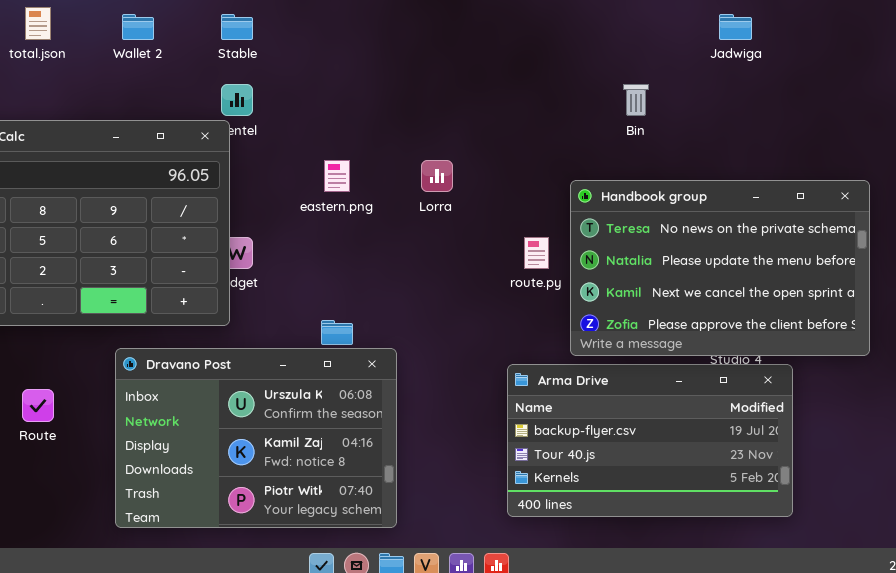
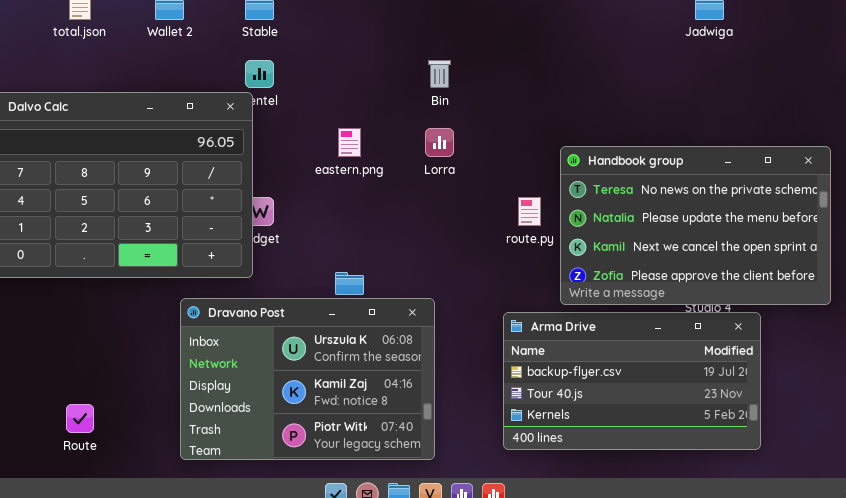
Bin: [623,84,649,116] -> [428,60,451,88], moved
Dravano Post: [115,348,397,528] -> [180,298,435,460], moved
Route: [22,389,54,422] -> [66,404,94,433], moved

